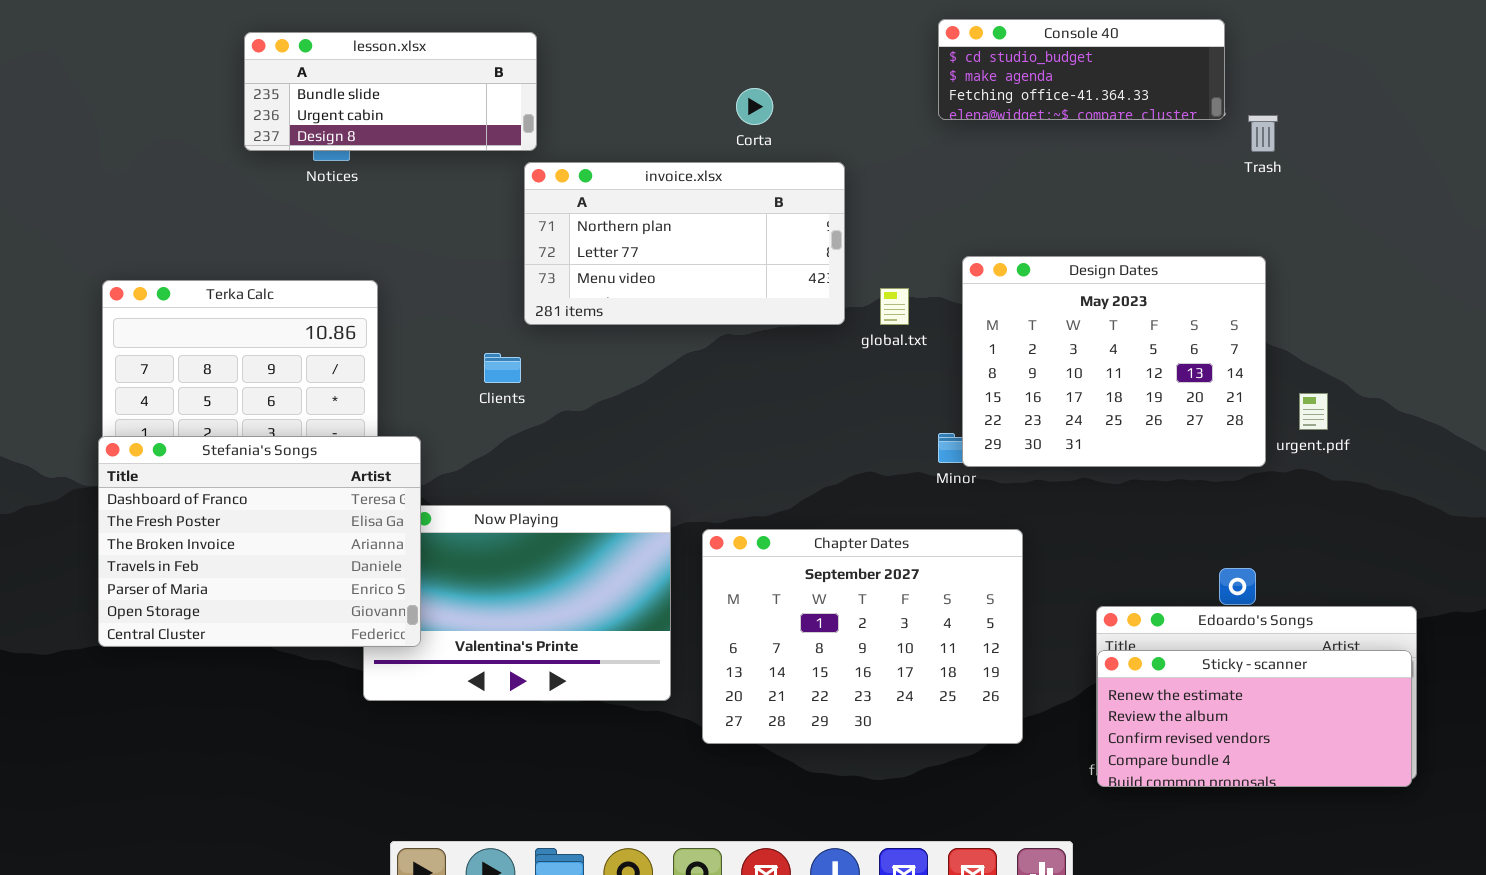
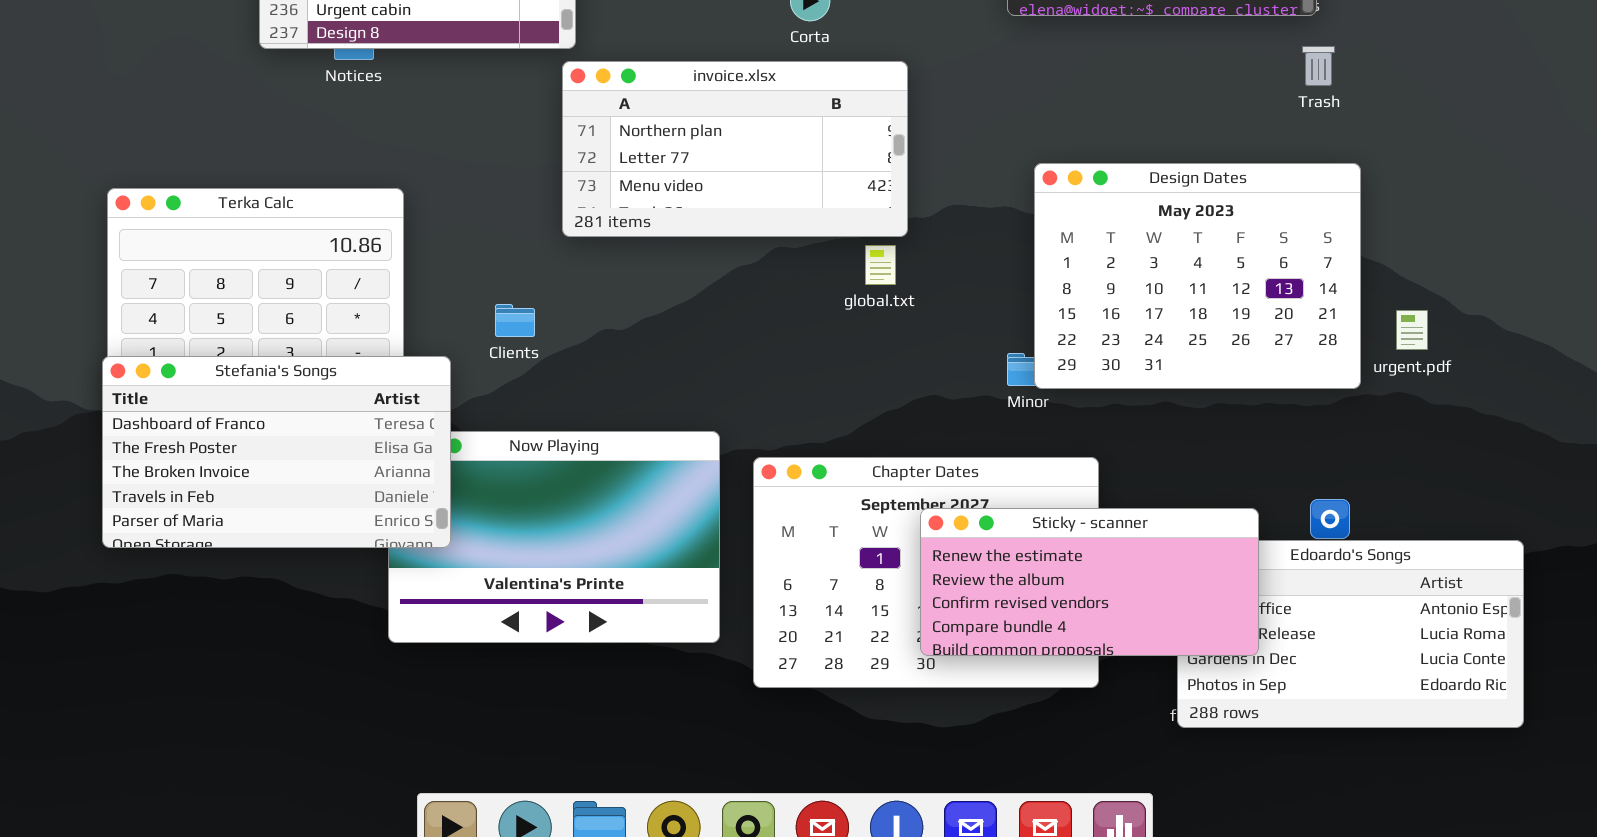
Trash: [1248,115,1278,152] -> [1302,46,1335,86], moved
global.txt: [880,288,909,325] -> [865,245,896,285], moved
Clients: [484,353,521,383] -> [495,304,535,337], moved
Stefania's Songs: [98,436,421,647] -> [102,356,451,548], resized
Sticky - scanner: [1097,650,1412,787] -> [920,508,1259,656], moved

